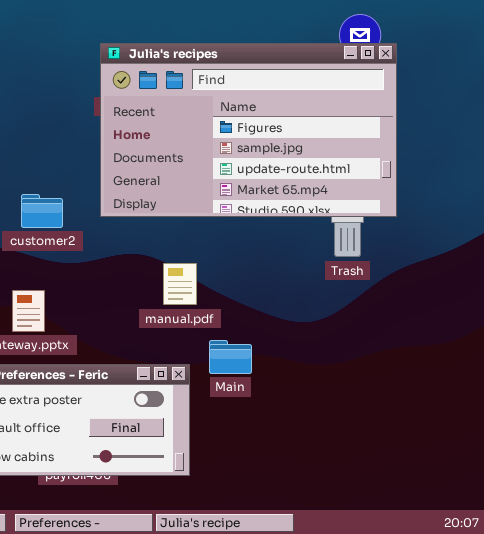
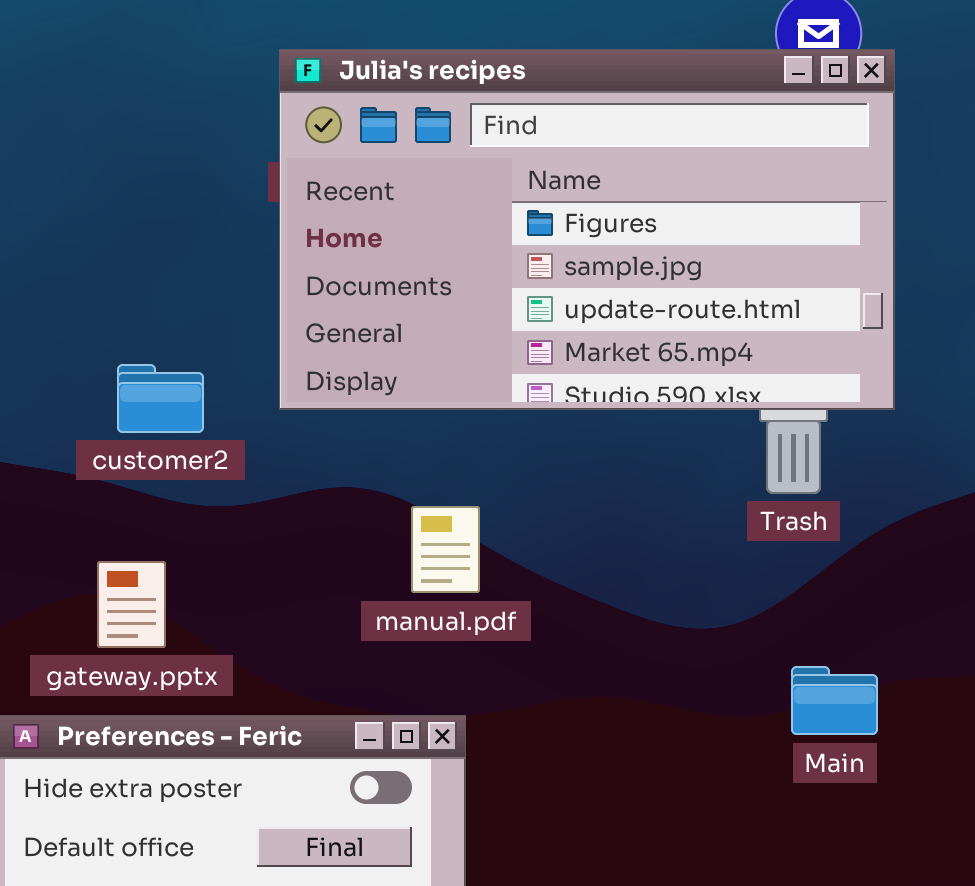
Main: [209,340,252,374] -> [791,666,878,735], moved

